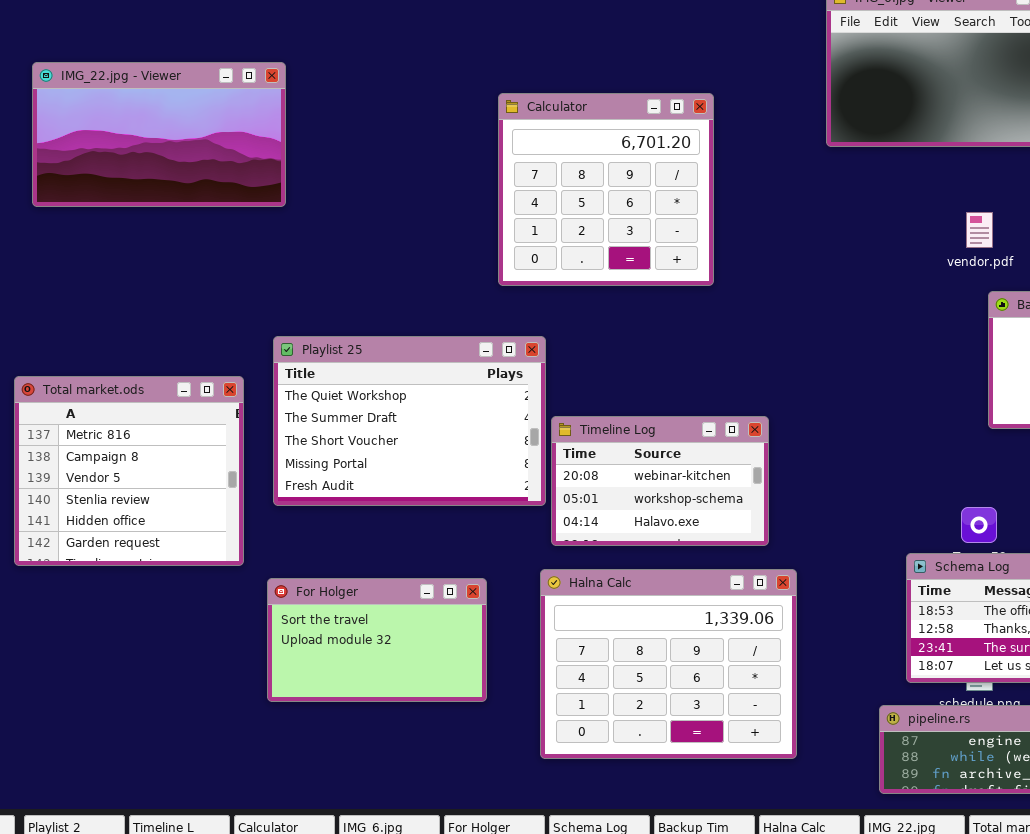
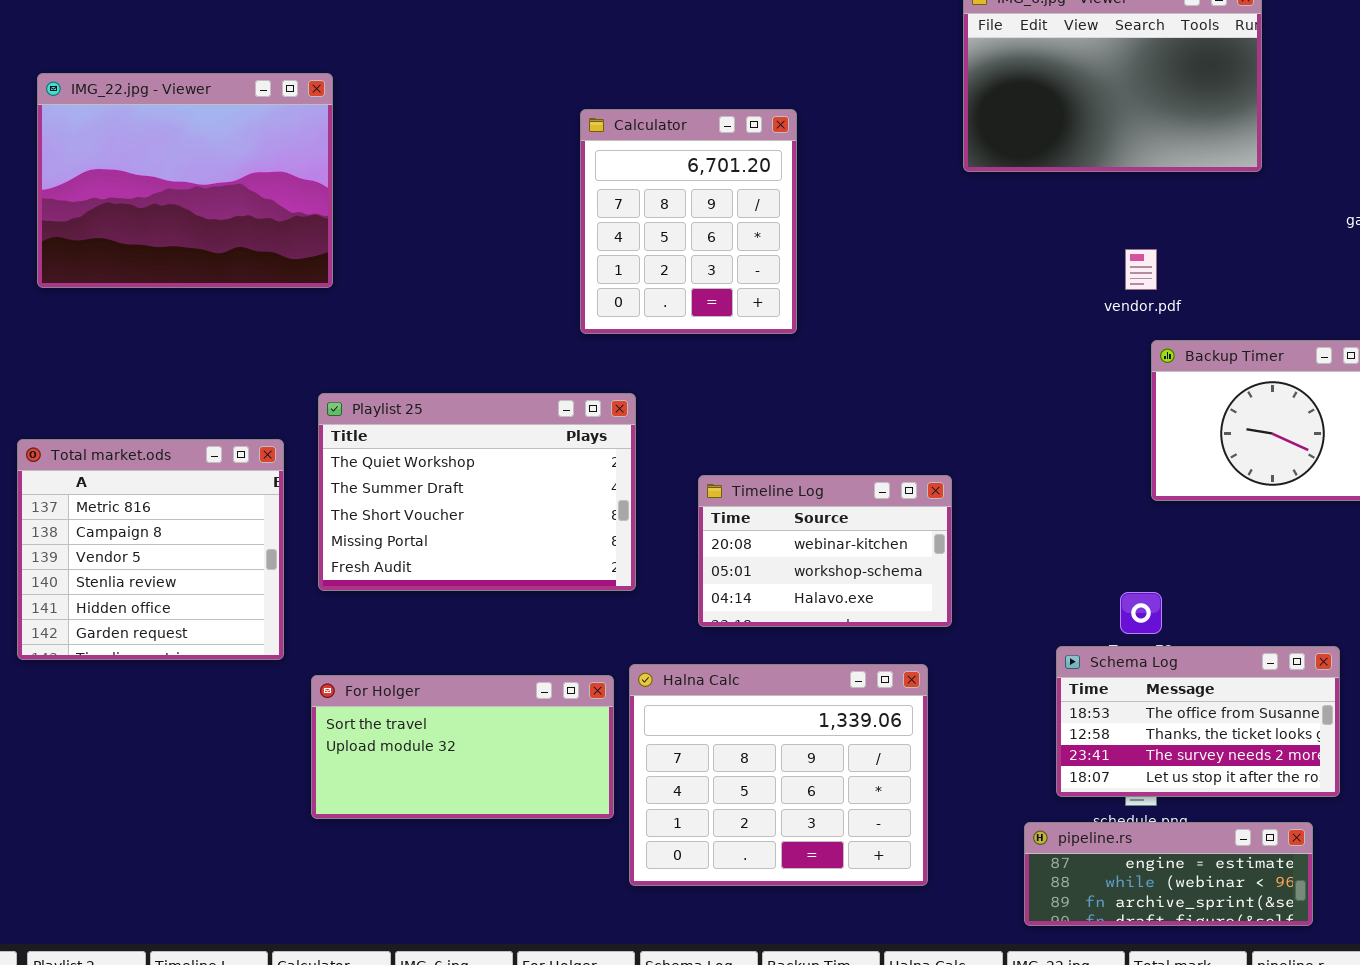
IMG_22.jpg - Viewer: [32,62,286,207] -> [37,73,333,288], resized
Calculator: [498,93,714,286] -> [580,109,797,334], resized
Timeline Log: [551,416,769,546] -> [698,475,952,627], moved
For Holger: [267,578,487,702] -> [311,675,614,819], resized

